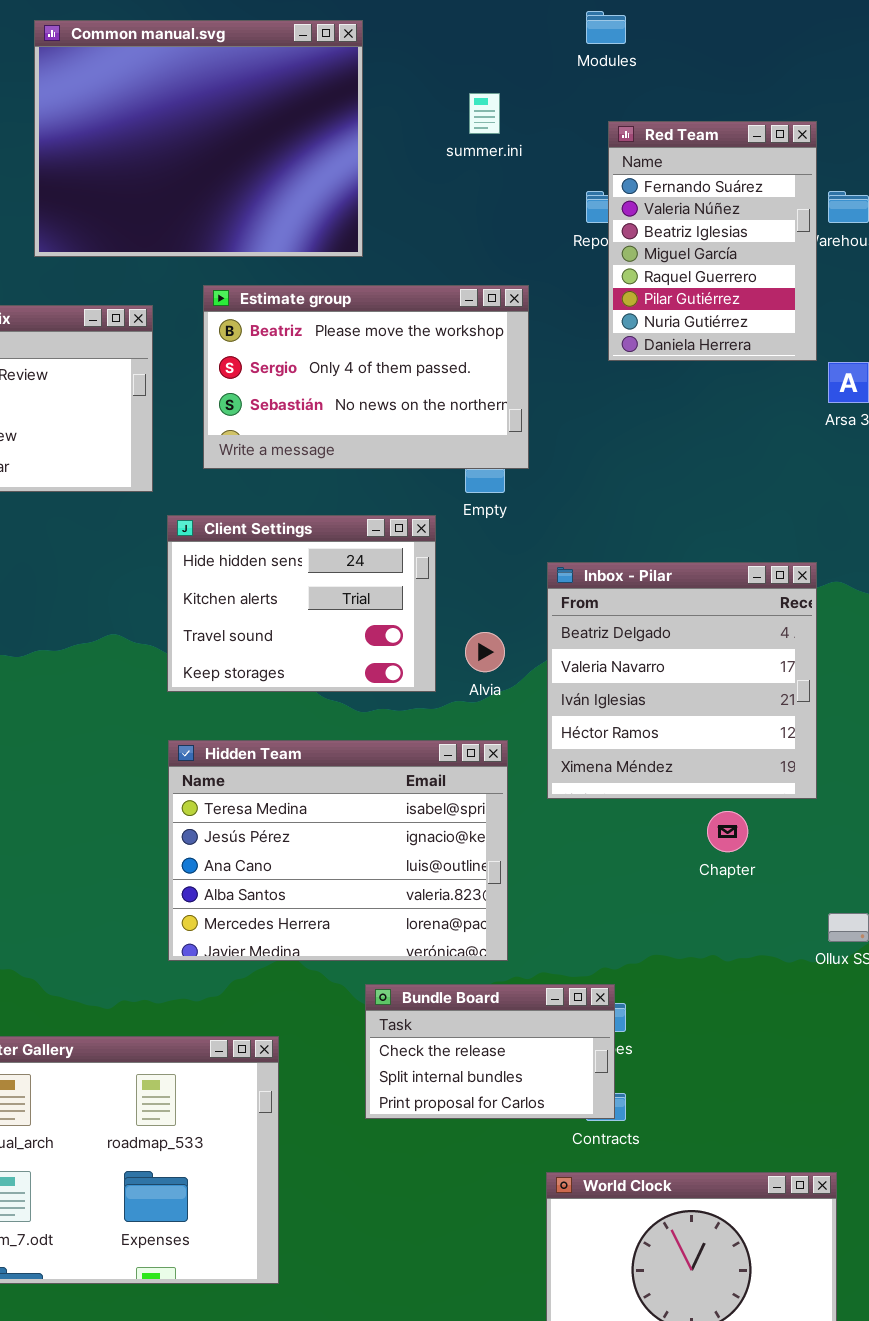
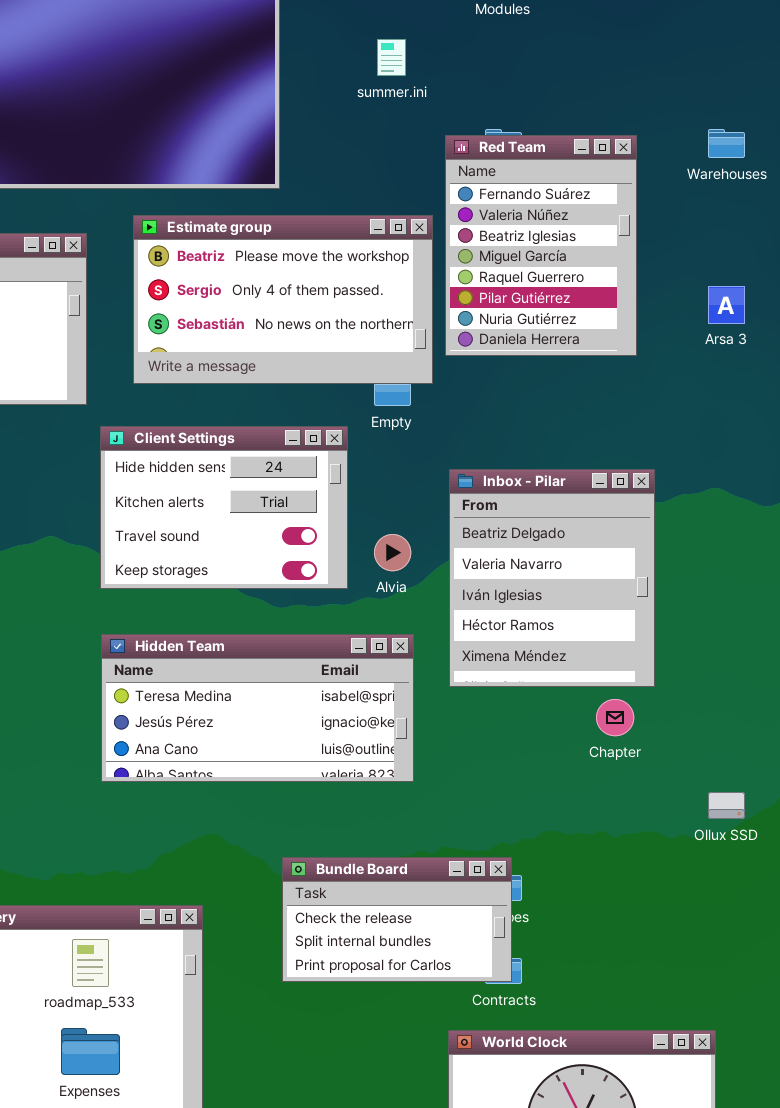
Red Team: [608,121,817,361] -> [445,135,637,356], moved
Inbox - Pilar: [547,562,817,799] -> [449,469,655,687], resized
Hidden Team: [168,740,508,961] -> [101,634,414,782], resized

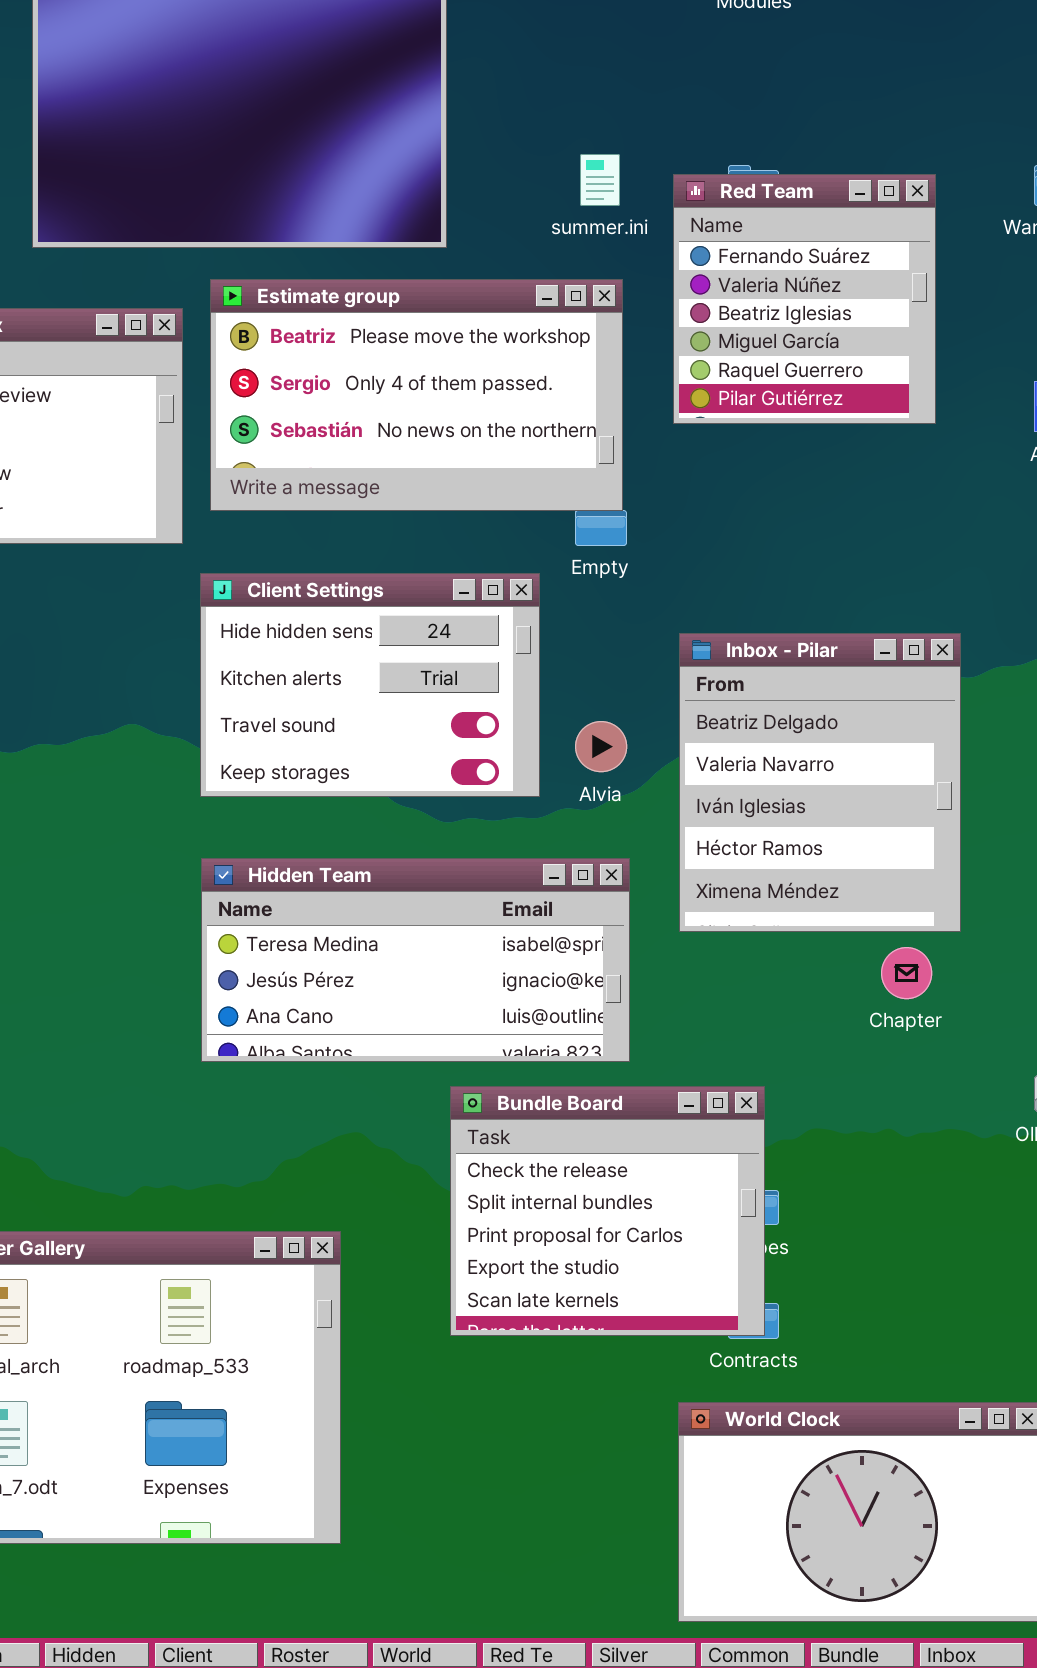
summer.ini: [377,39,406,76] -> [580,154,620,206], moved
Red Team: [445,135,637,356] -> [673,174,936,424], resized
Estimate group: [133,215,433,384] -> [210,279,623,511], moved
Bundle Board: [282,857,512,982] -> [450,1086,765,1336], resized

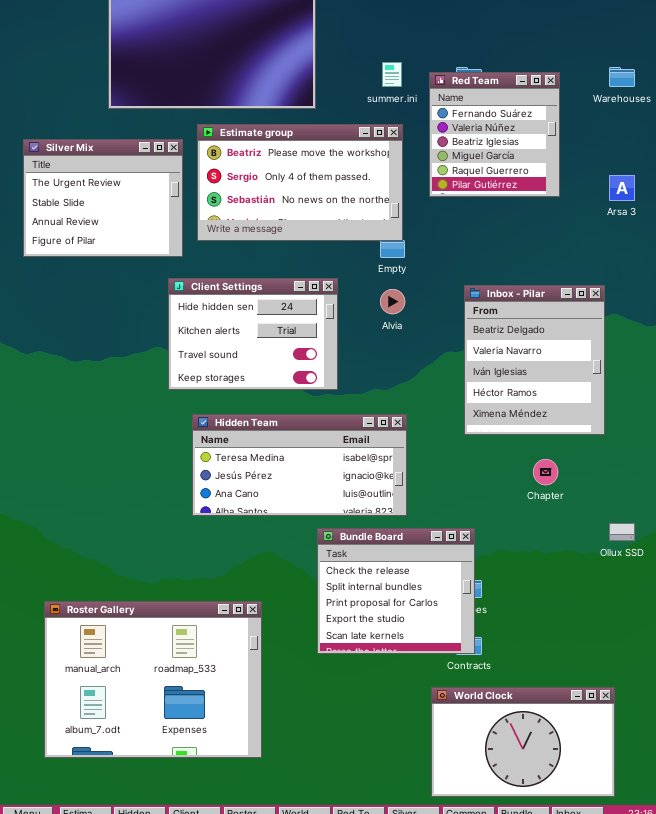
Client Settings: [200,573,540,797] -> [168,278,338,390], moved
Inbox - Pilar: [679,633,961,932] -> [464,285,605,435], moved
Alvia: [575,721,627,772] -> [380,289,405,314], moved

